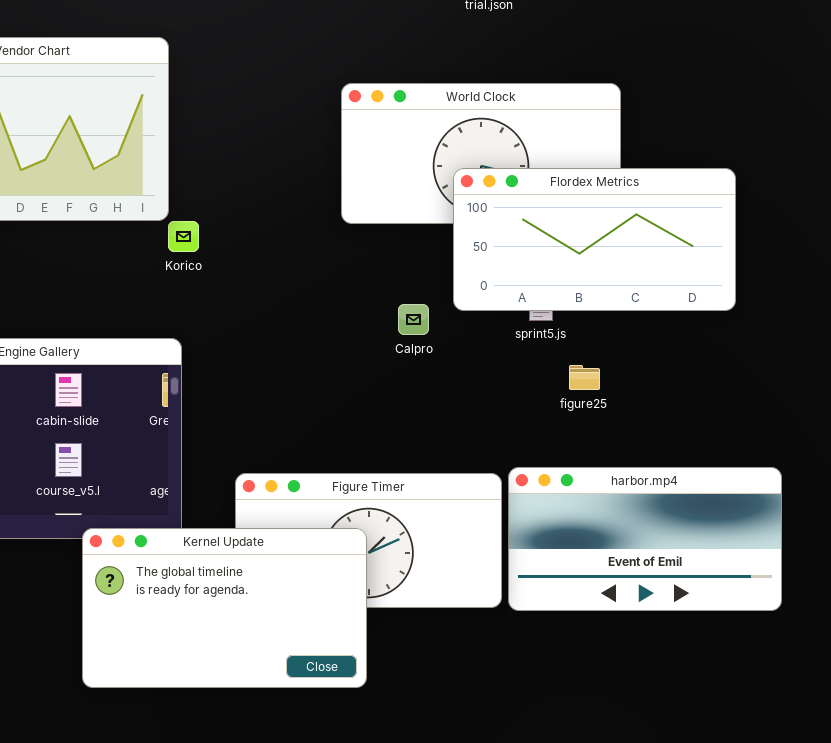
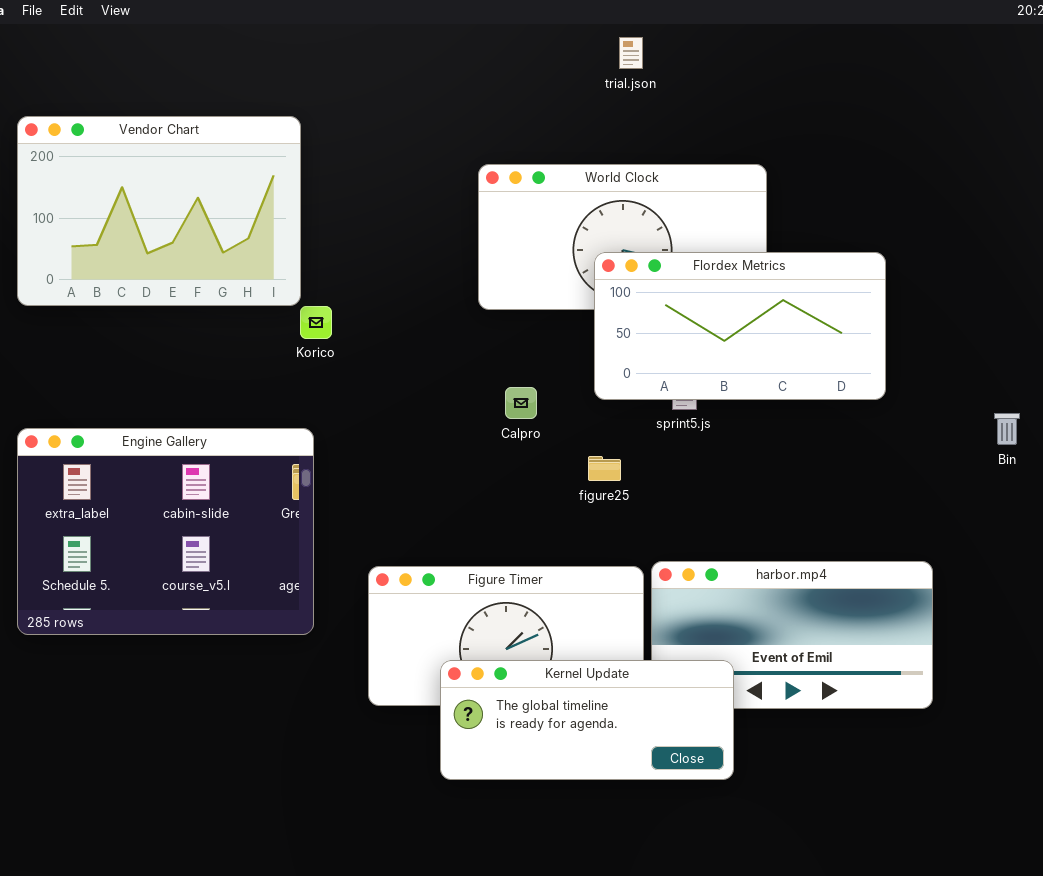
Calpro: [398,304,429,335] -> [505,387,537,419], moved
figure25: [569,365,600,390] -> [588,456,621,481], moved
Kernel Update: [82,528,367,688] -> [440,660,734,780], moved, resized

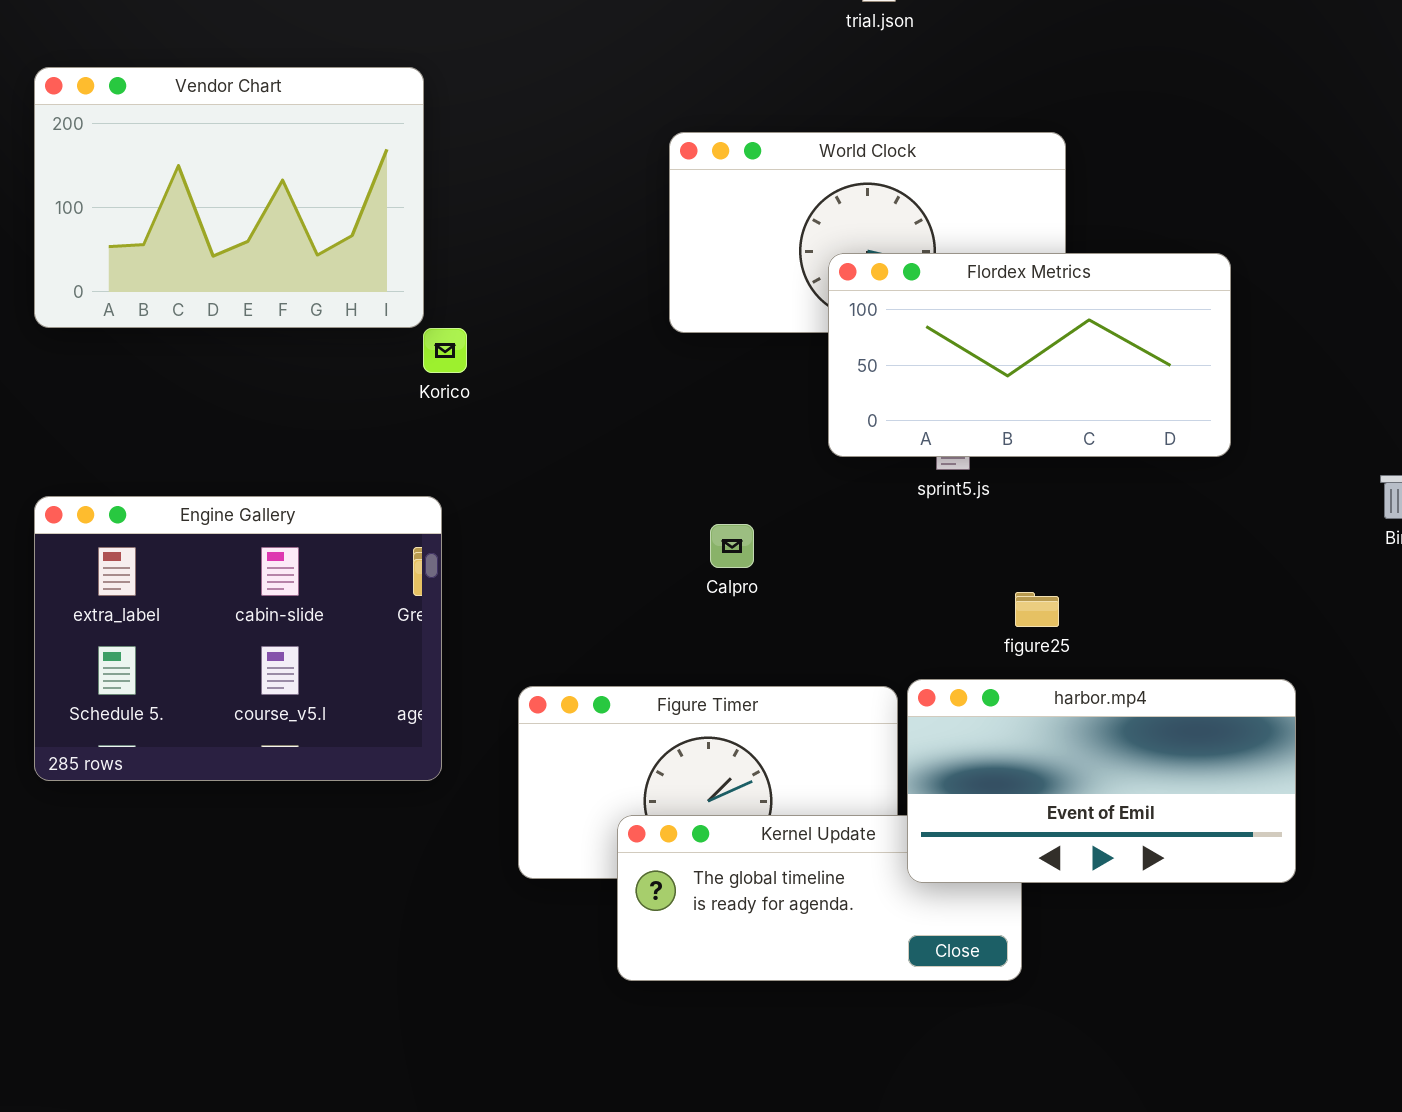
Calpro: [505,387,537,419] -> [710,524,754,568], moved
figure25: [588,456,621,481] -> [1015,592,1059,627], moved
harbor.mp4: [651,561,933,709] -> [907,679,1296,883], raised

